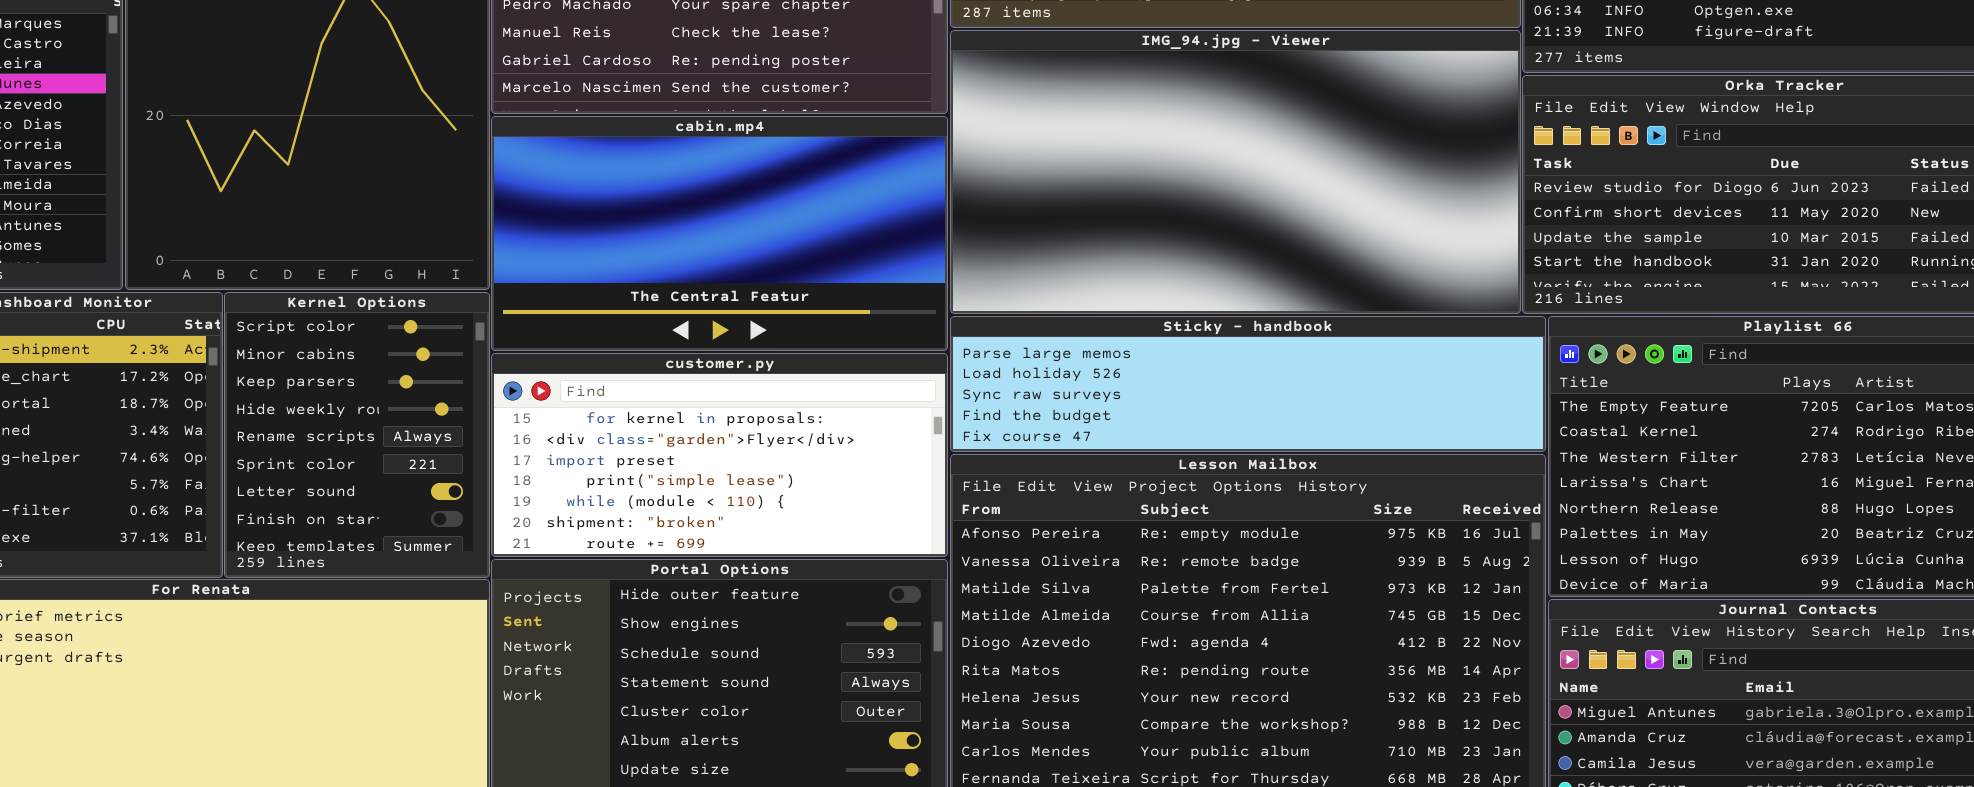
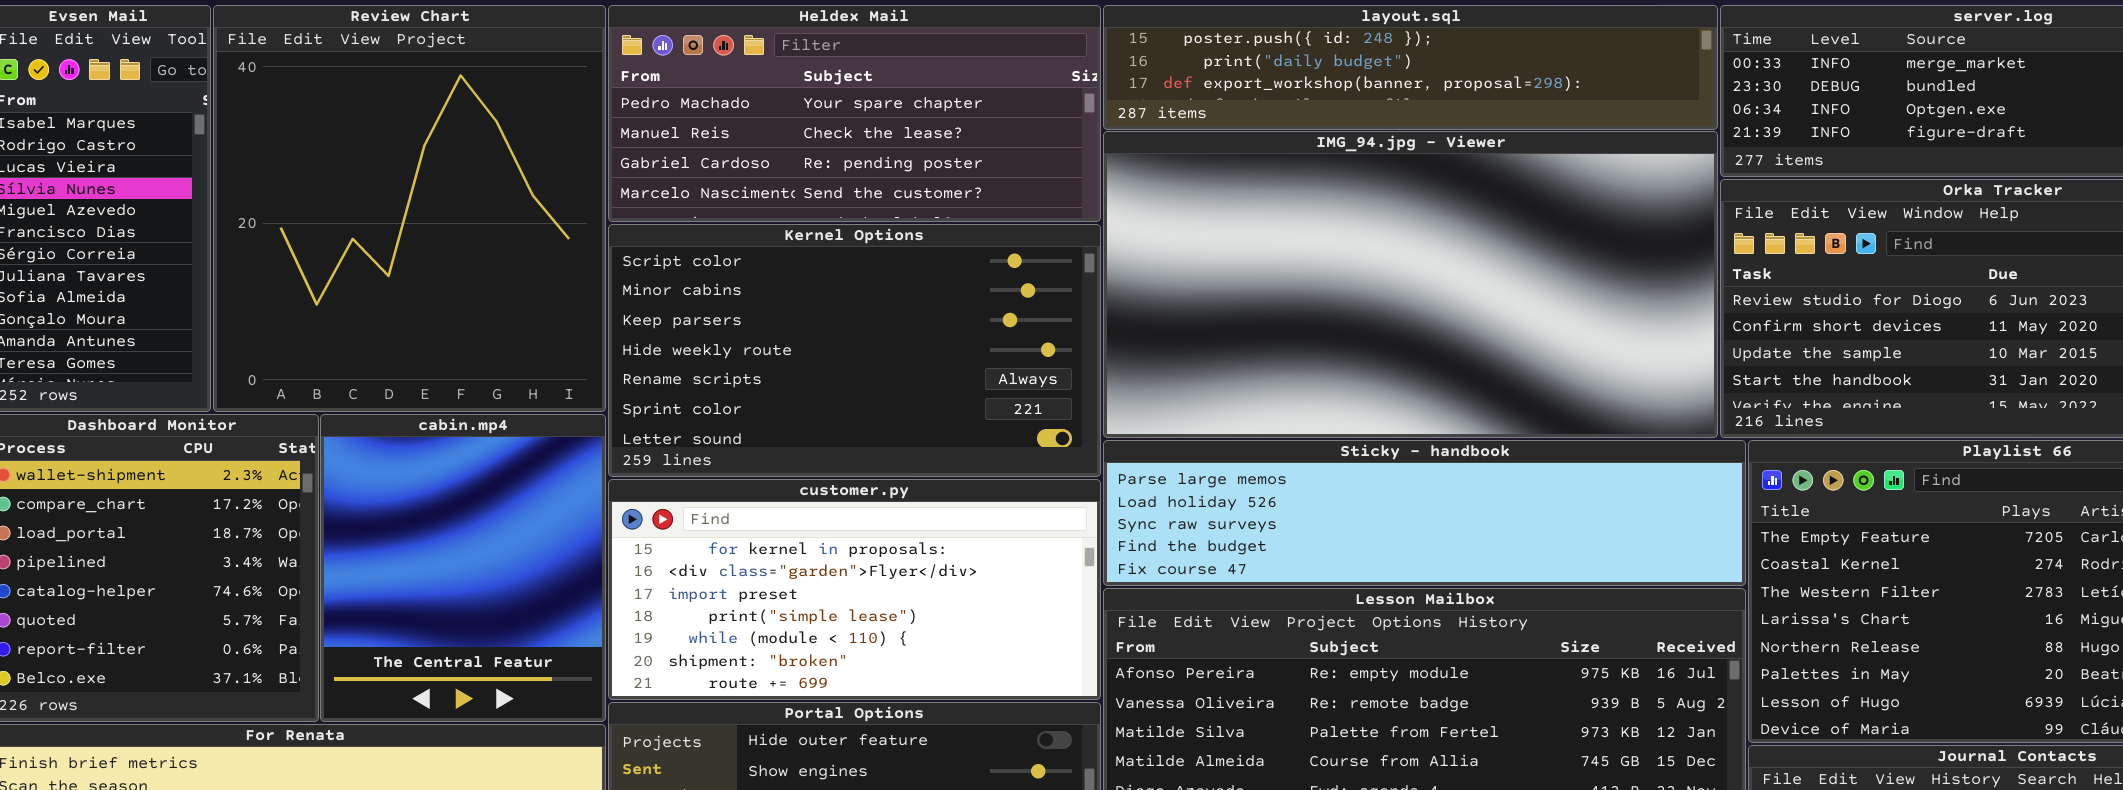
cabin.mp4: [491,116,948,351] -> [320,414,606,722], moved, resized
Kernel Options: [224,292,490,578] -> [608,224,1101,477], moved, resized

